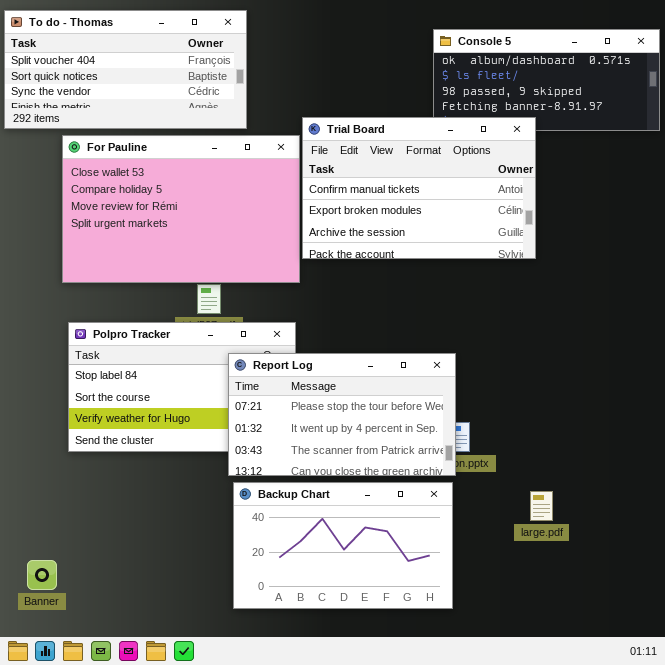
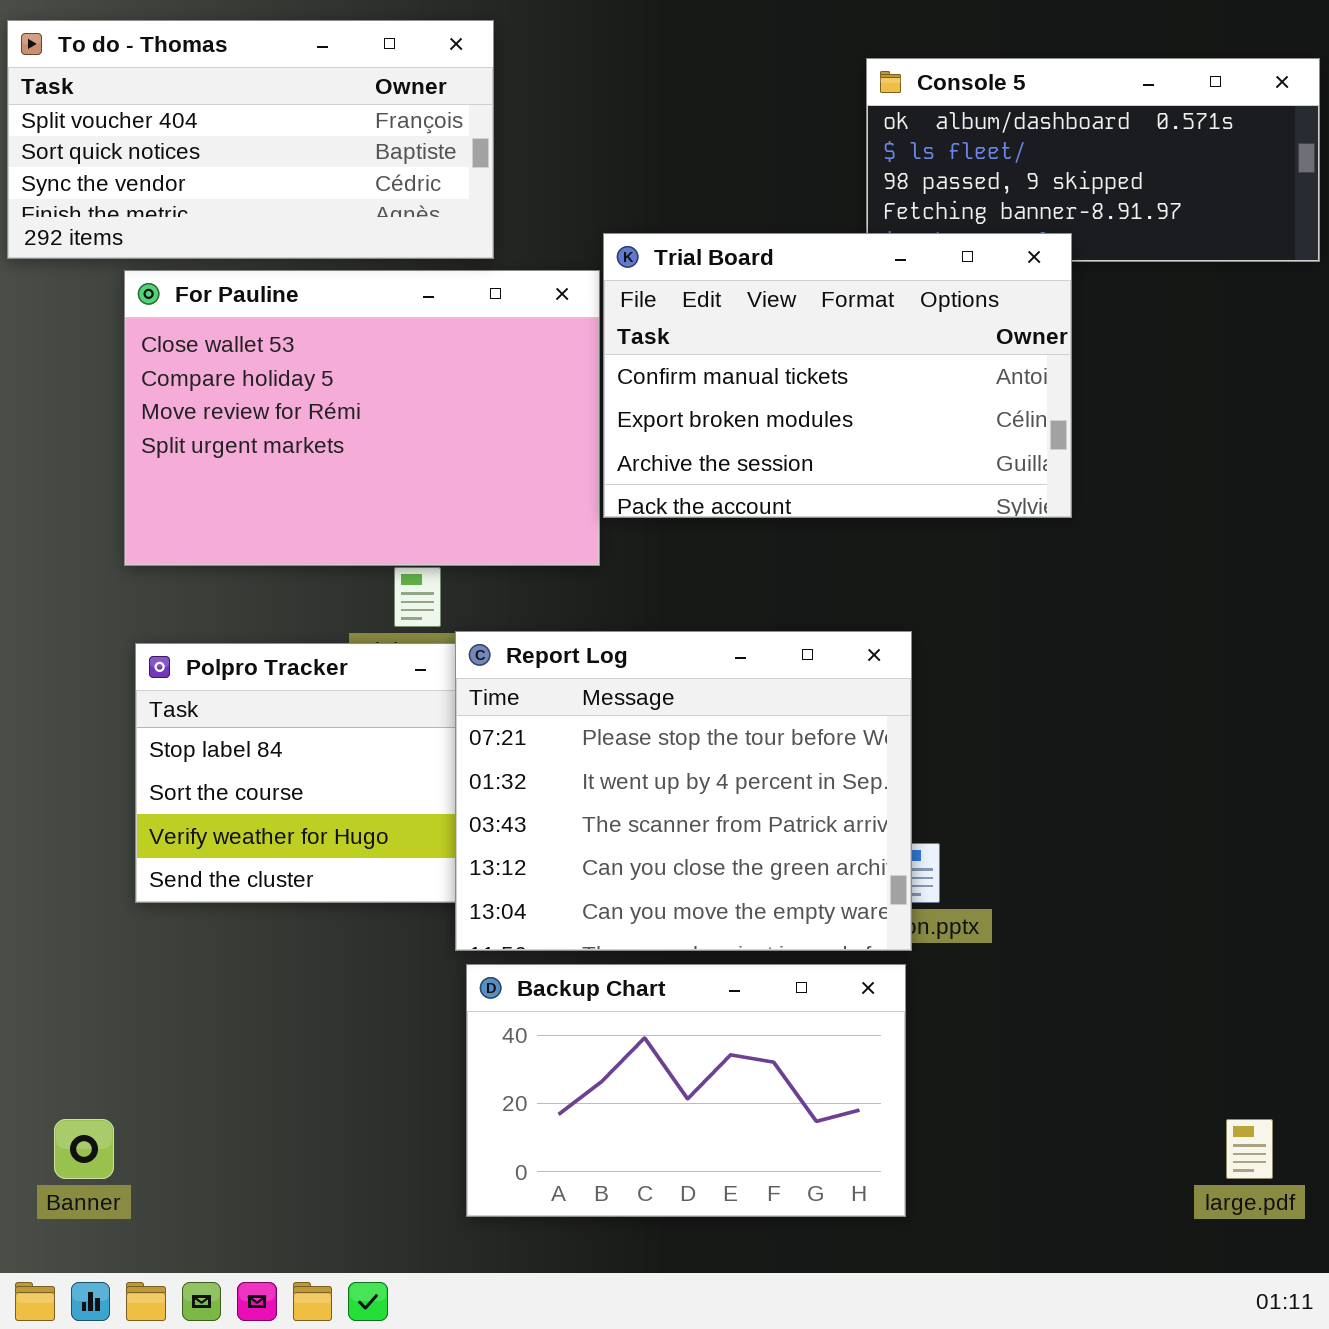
Report Log: [228,353,456,476] -> [455,631,912,951], resized
large.pdf: [530,491,553,521] -> [1226,1119,1273,1179], moved

